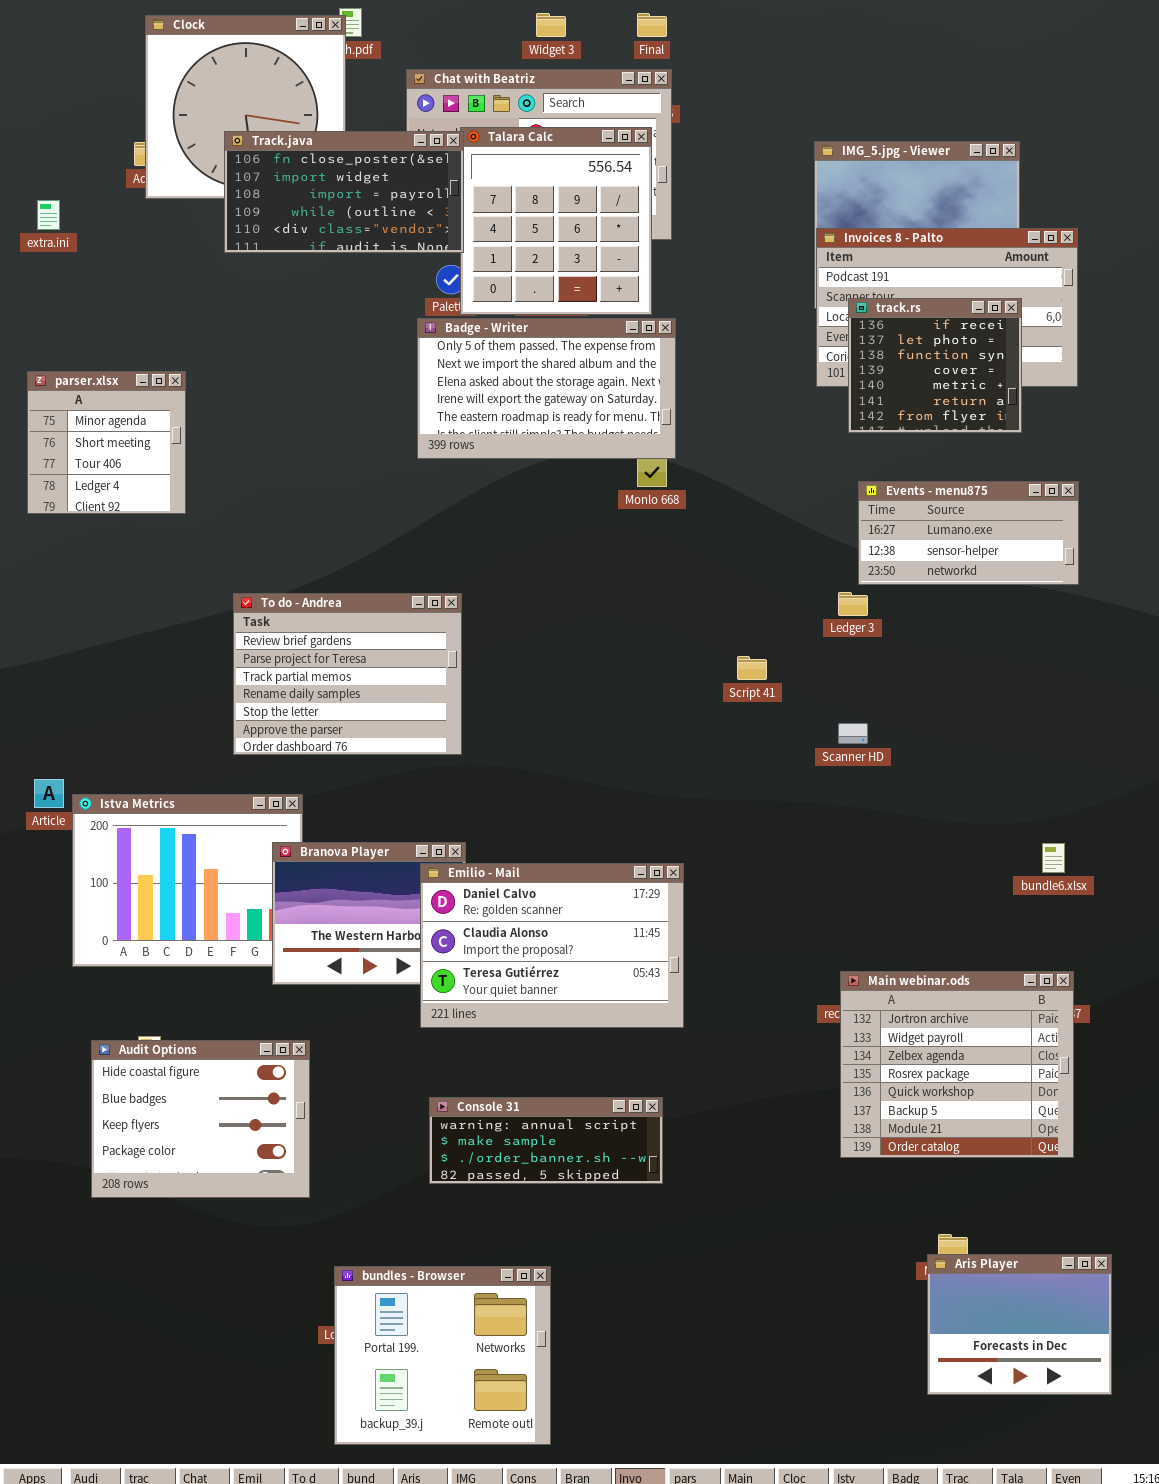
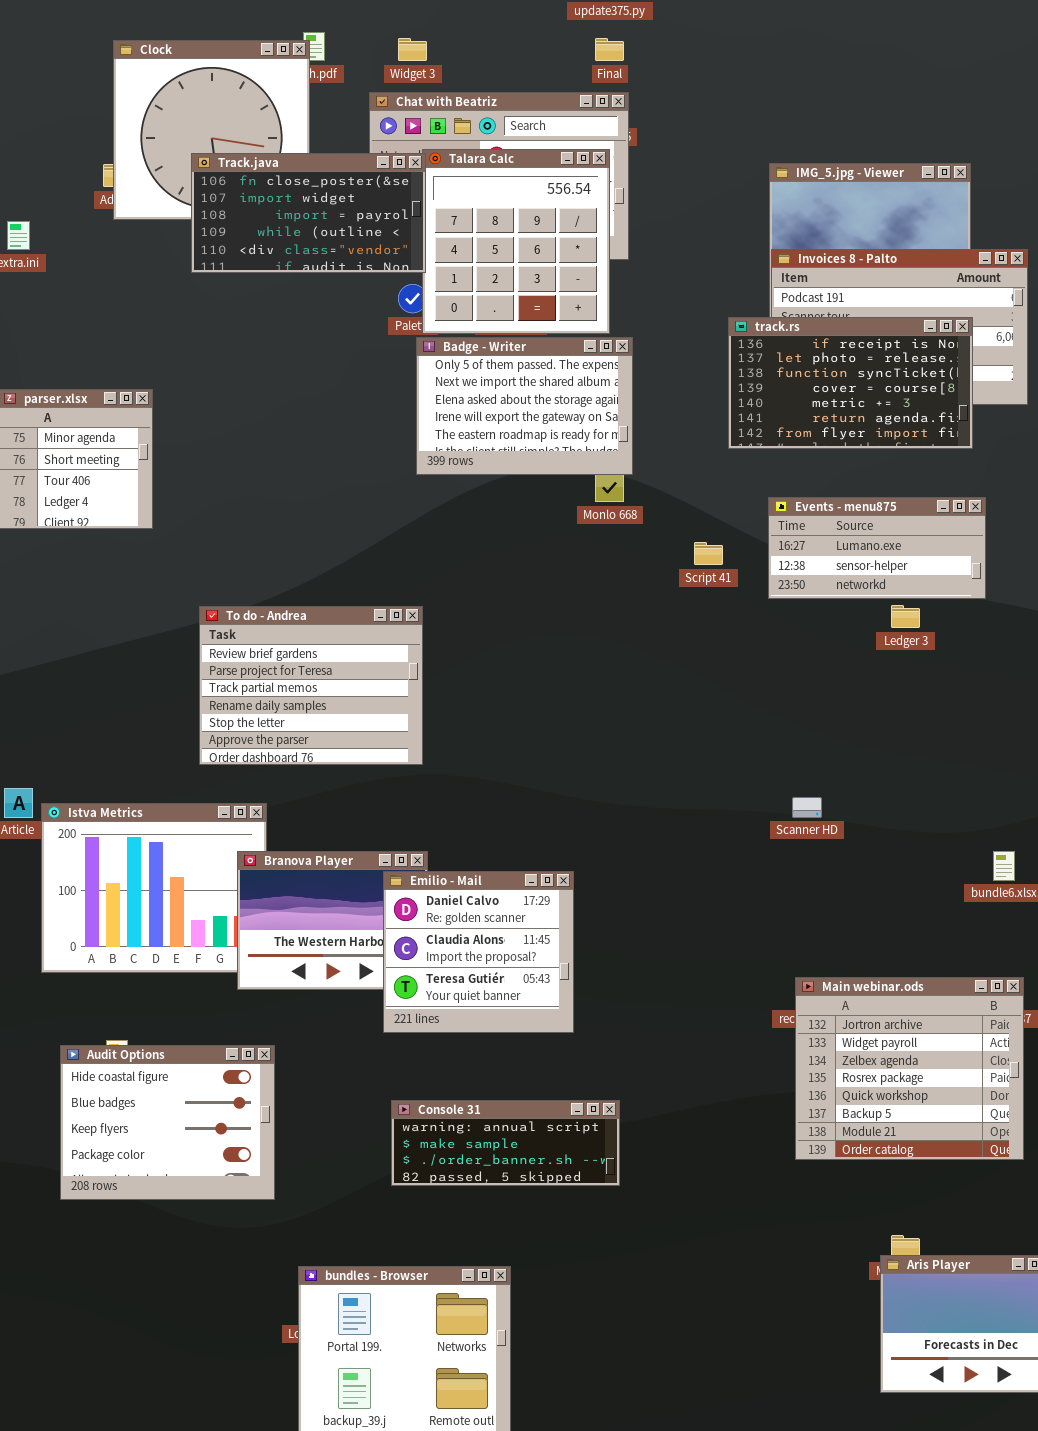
Widget 3: [536,13,566,37] -> [398,38,427,61], moved
track.rs: [848,298,1022,433] -> [728,317,973,449], resized
Badge - Writer: [417,318,676,459] -> [416,337,633,475], resized
Events - menu875: [858,481,1079,585] -> [768,497,986,599], moved
Ledger 3: [838,592,868,616] -> [891,605,920,628], moved
Script 41: [737,656,767,680] -> [694,542,723,565], moved
Scanner HD: [838,723,868,744] -> [792,797,822,818], moved
Emilio - Mail: [420,863,684,1028] -> [383,871,574,1033], resized

